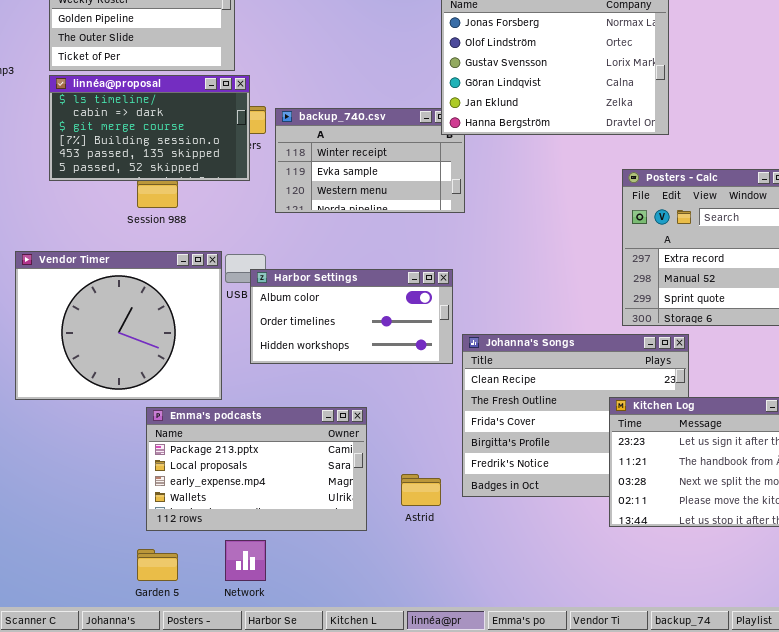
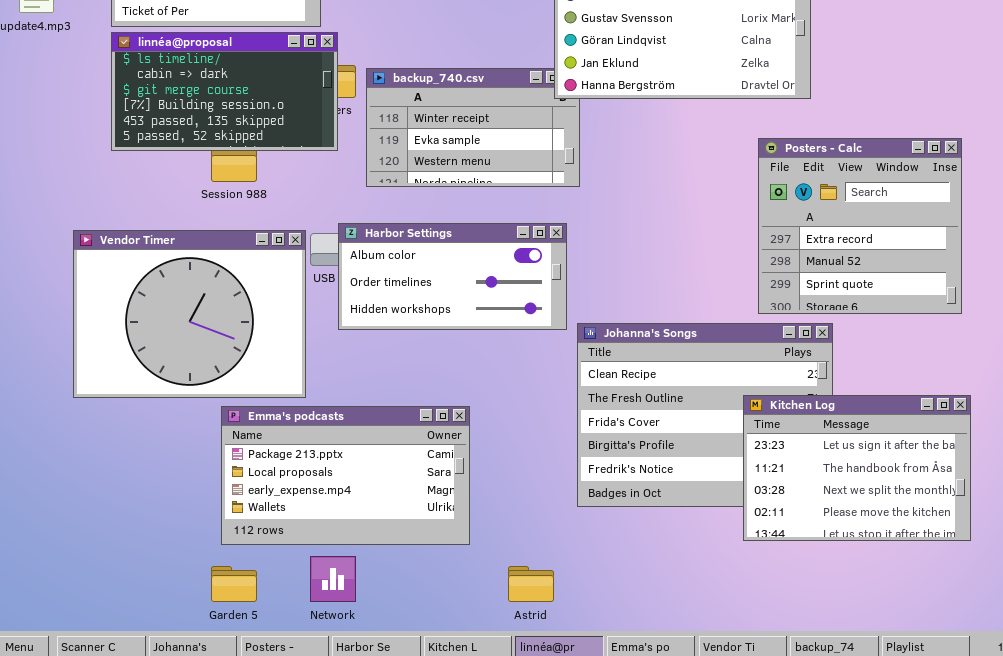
Harbor Settings: [250,269,453,364] -> [338,223,567,330], moved
Astrid: [401,474,441,506] -> [508,566,554,602], moved

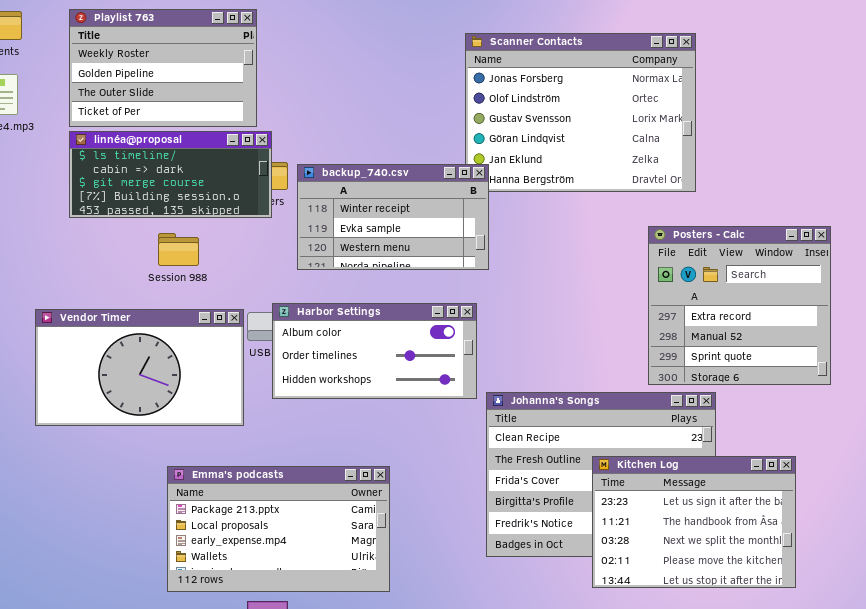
linnéa@proposal: [111,32,338,151] -> [69,131,272,218], resized
backup_740.csv: [366,68,580,187] -> [297,164,489,270], raised
Vendor Timer: [73,230,306,398] -> [35,309,244,426], resized
Kitchen Log: [743,395,971,541] -> [592,456,796,588], moved

